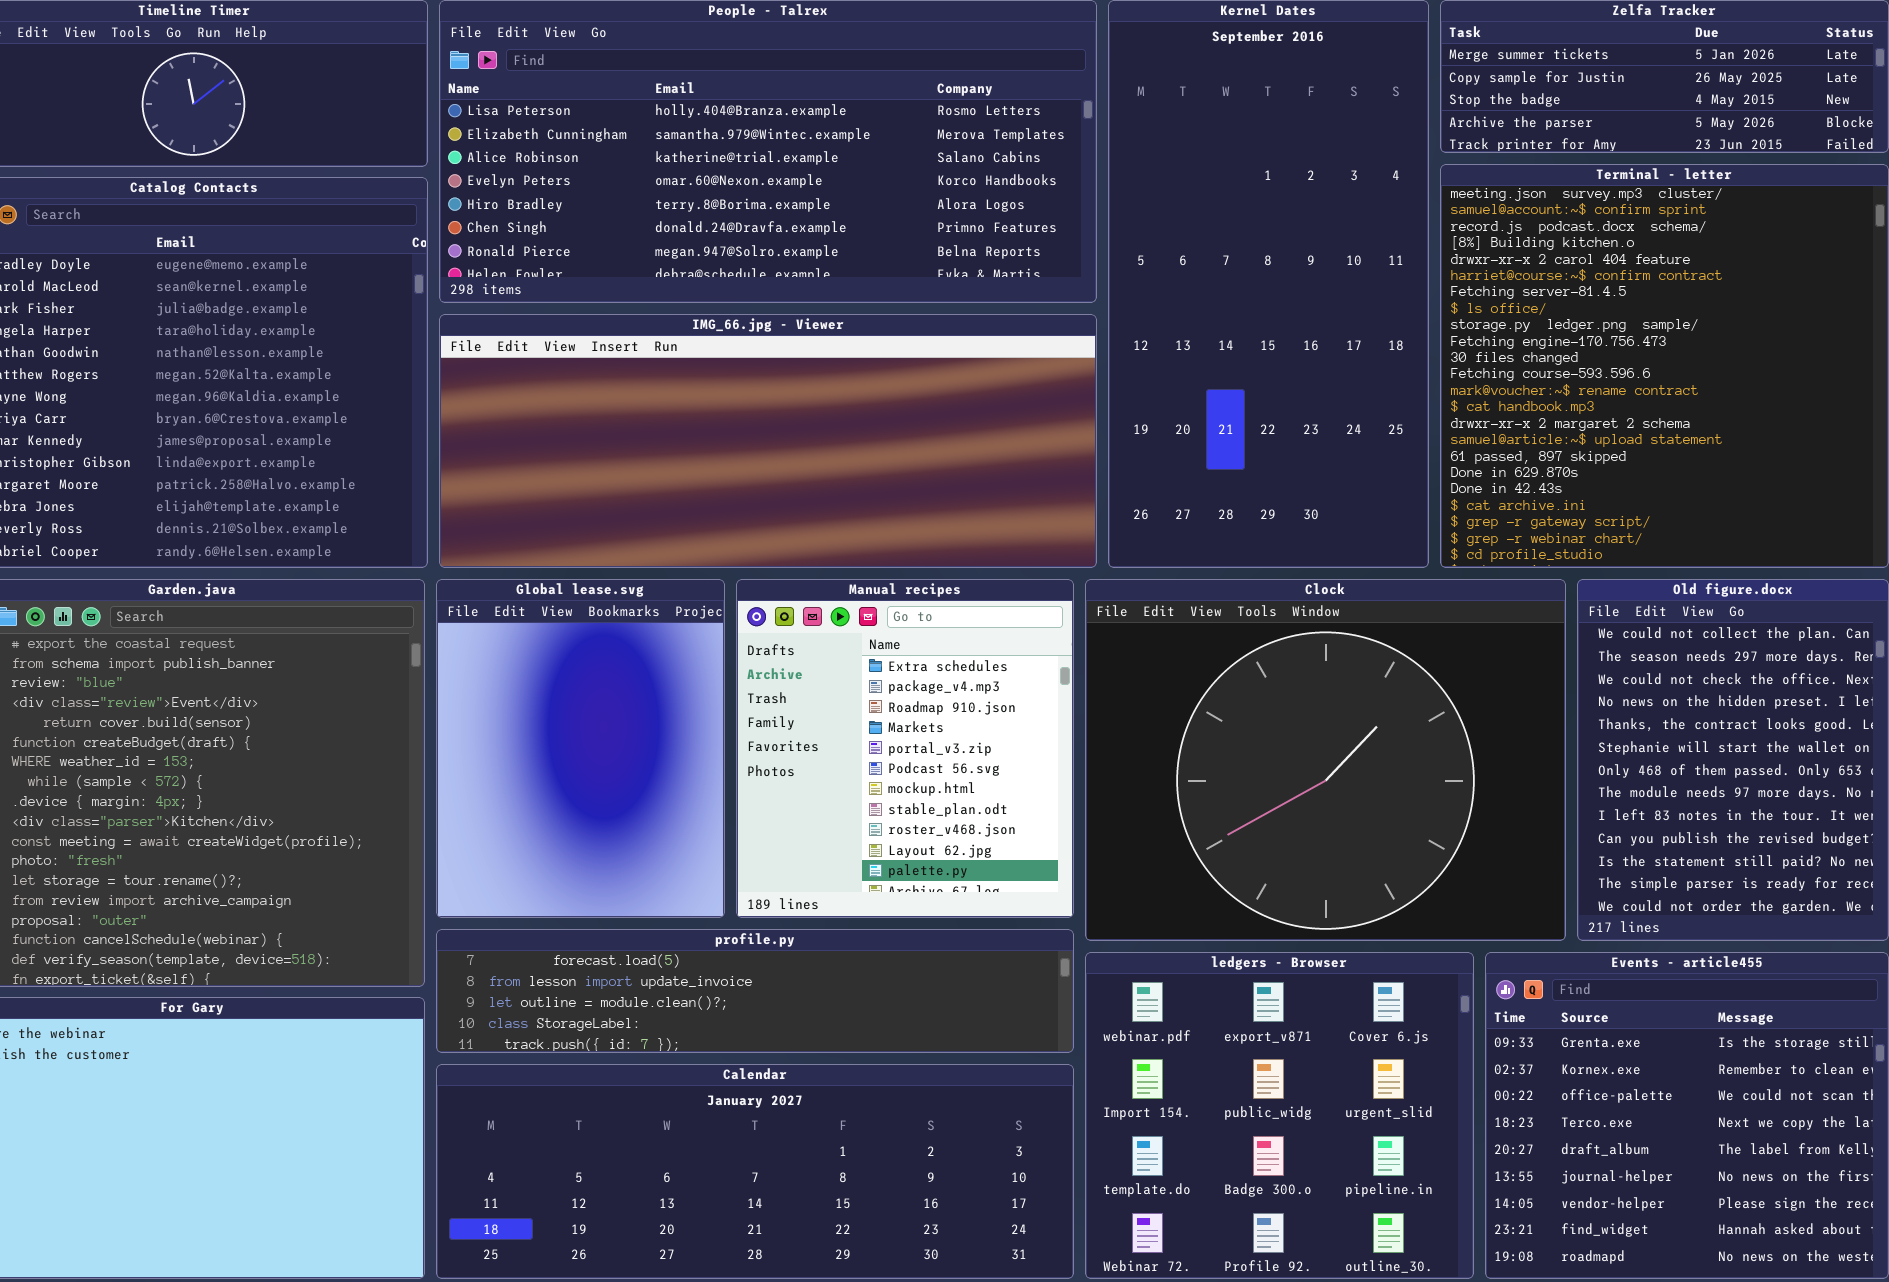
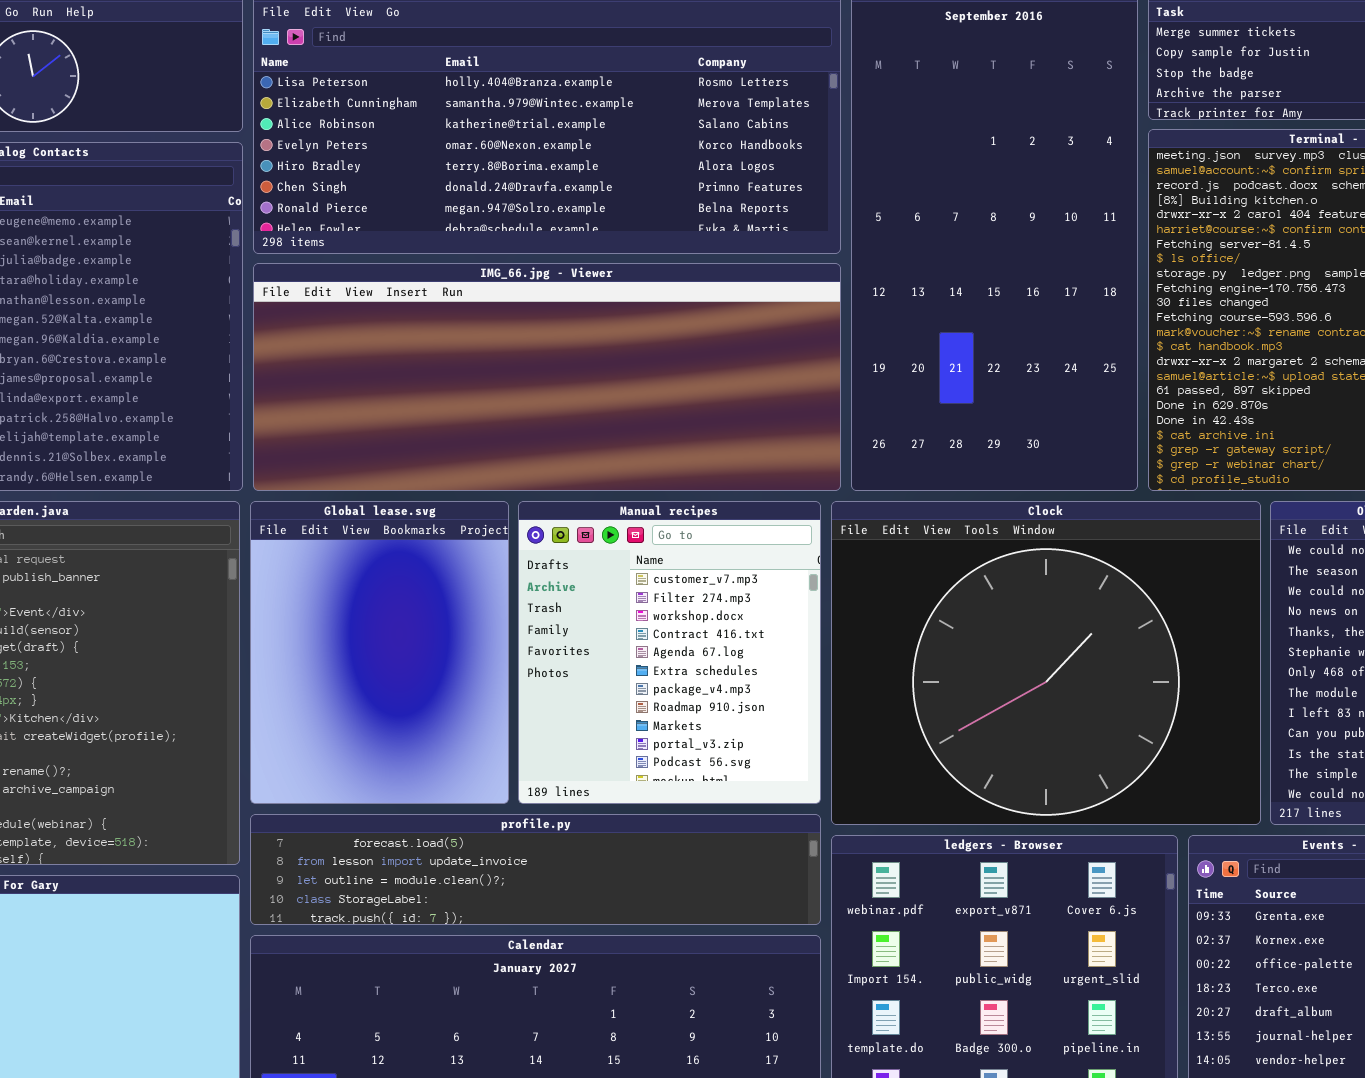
Manual recipes: [736,579,1074,918] -> [518,501,821,804], scrolled up 5 rows

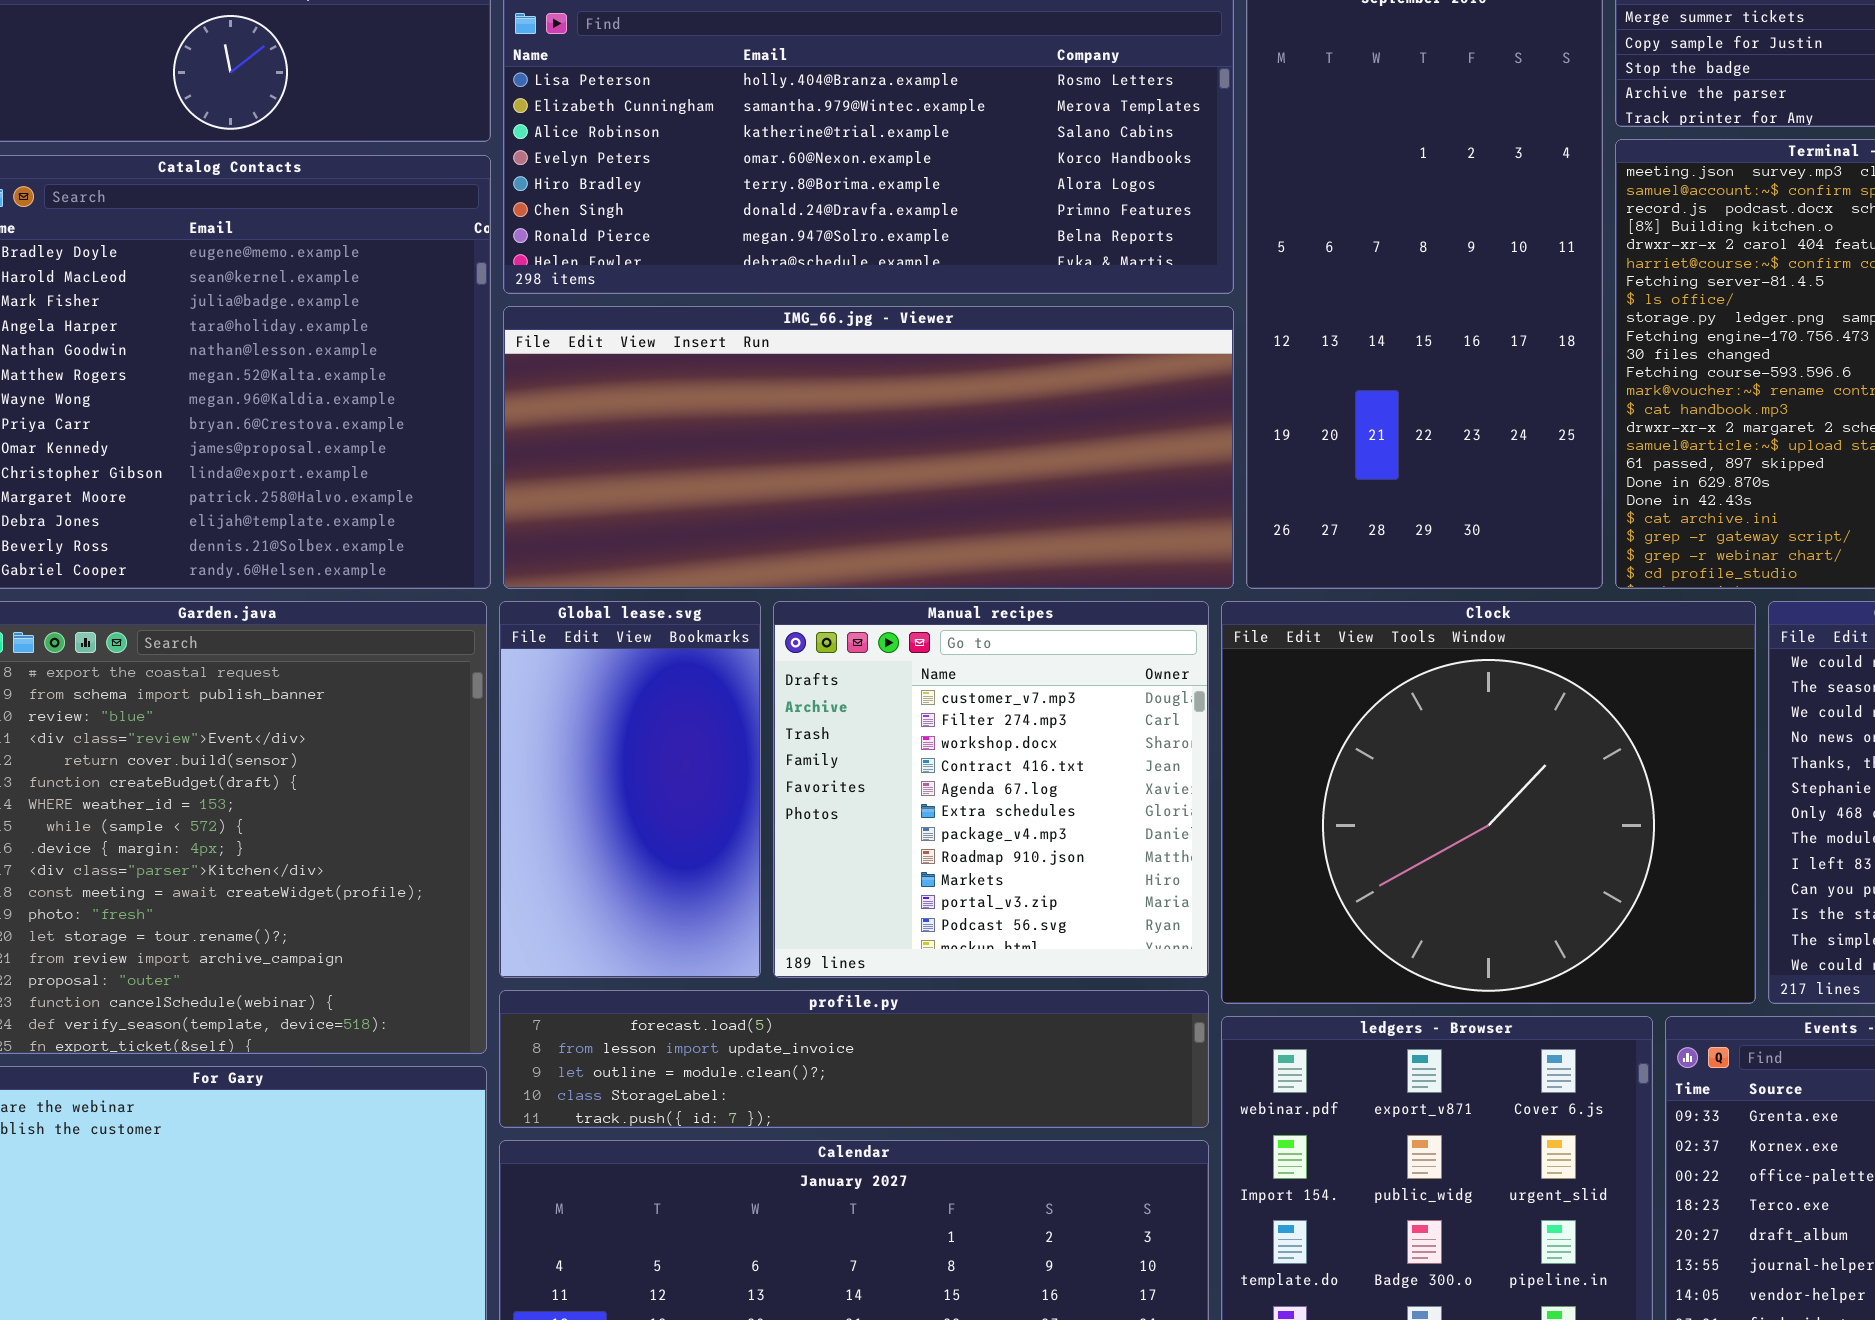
Global lease.svg: [250,501,509,804] -> [499,601,761,978], resized
Manual recipes: [518,501,821,804] -> [773,601,1209,978], resized

